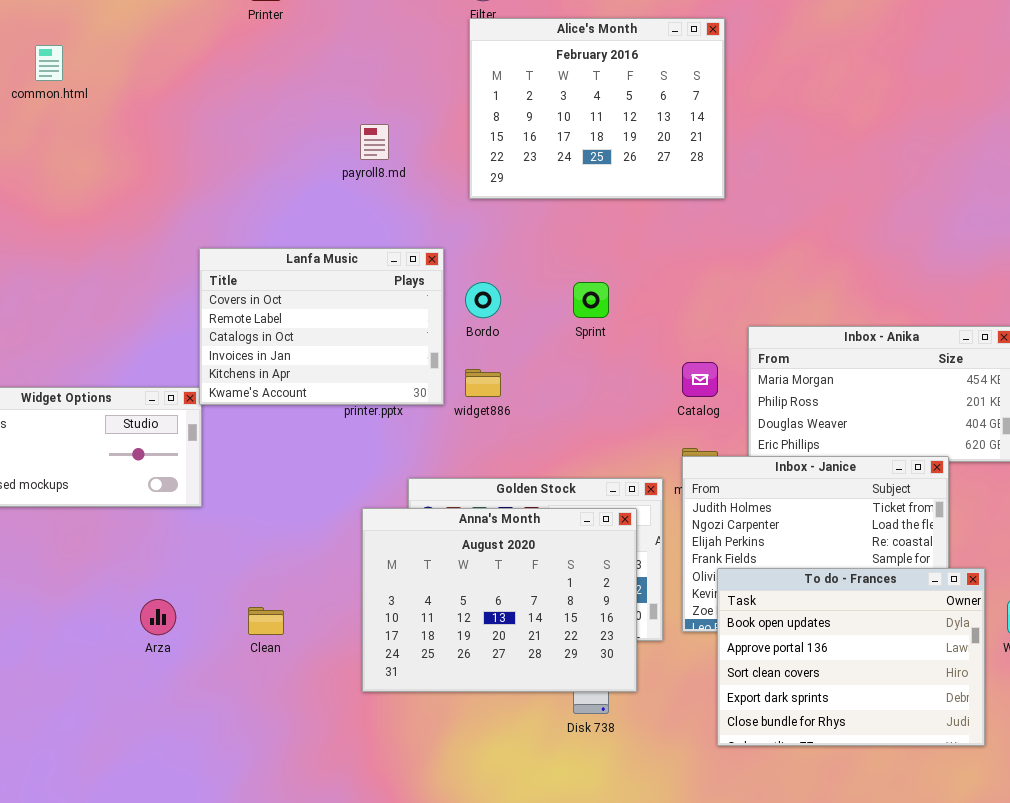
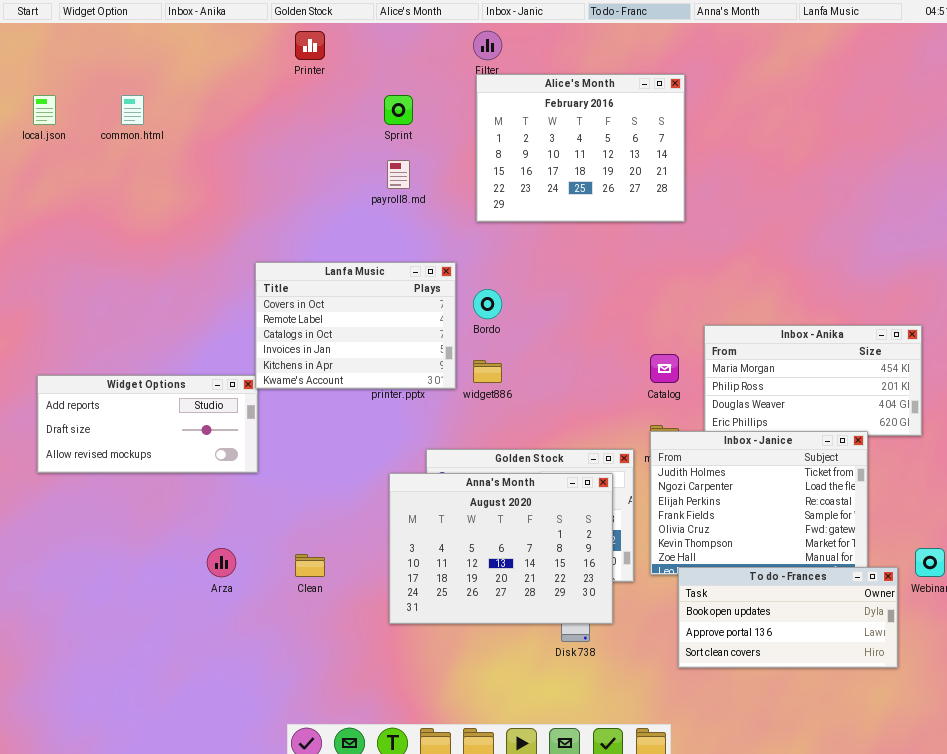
Sprint: [573,282,609,318] -> [384,95,413,125], moved
To do - Frances: [717,568,985,746] -> [678,567,898,668], resized

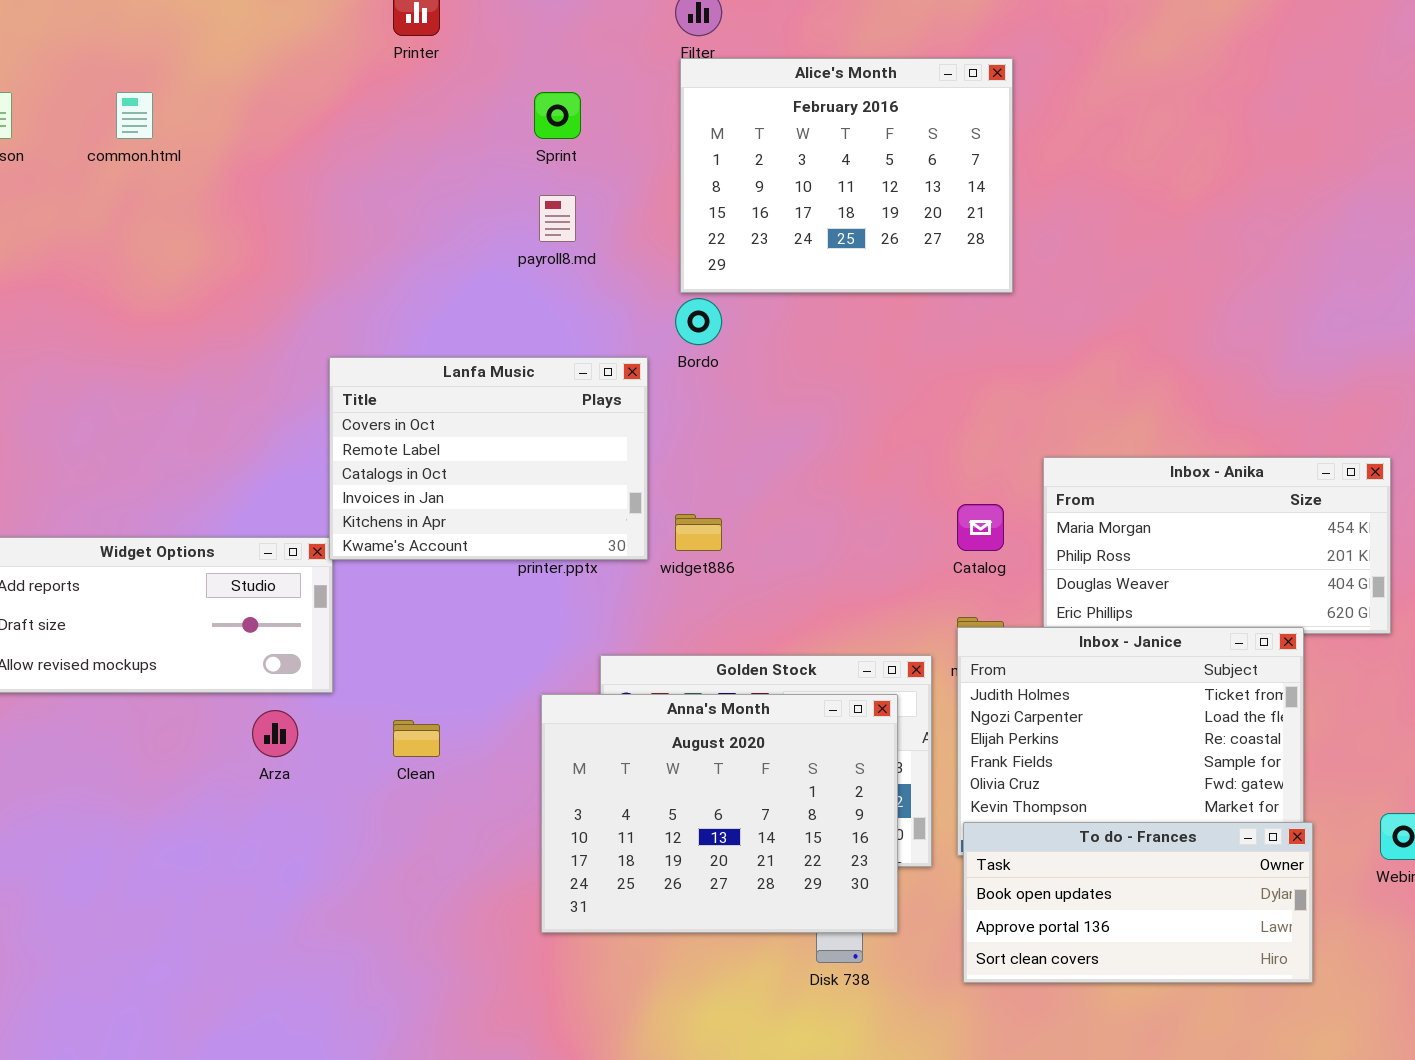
Bordo: [473,289,502,319] -> [675,298,722,345], moved
Arza: [207,548,236,577] -> [252,710,298,757], moved
Clean: [295,554,325,577] -> [393,720,440,757], moved
To do - Frances: [678,567,898,668] -> [963,822,1313,983], moved

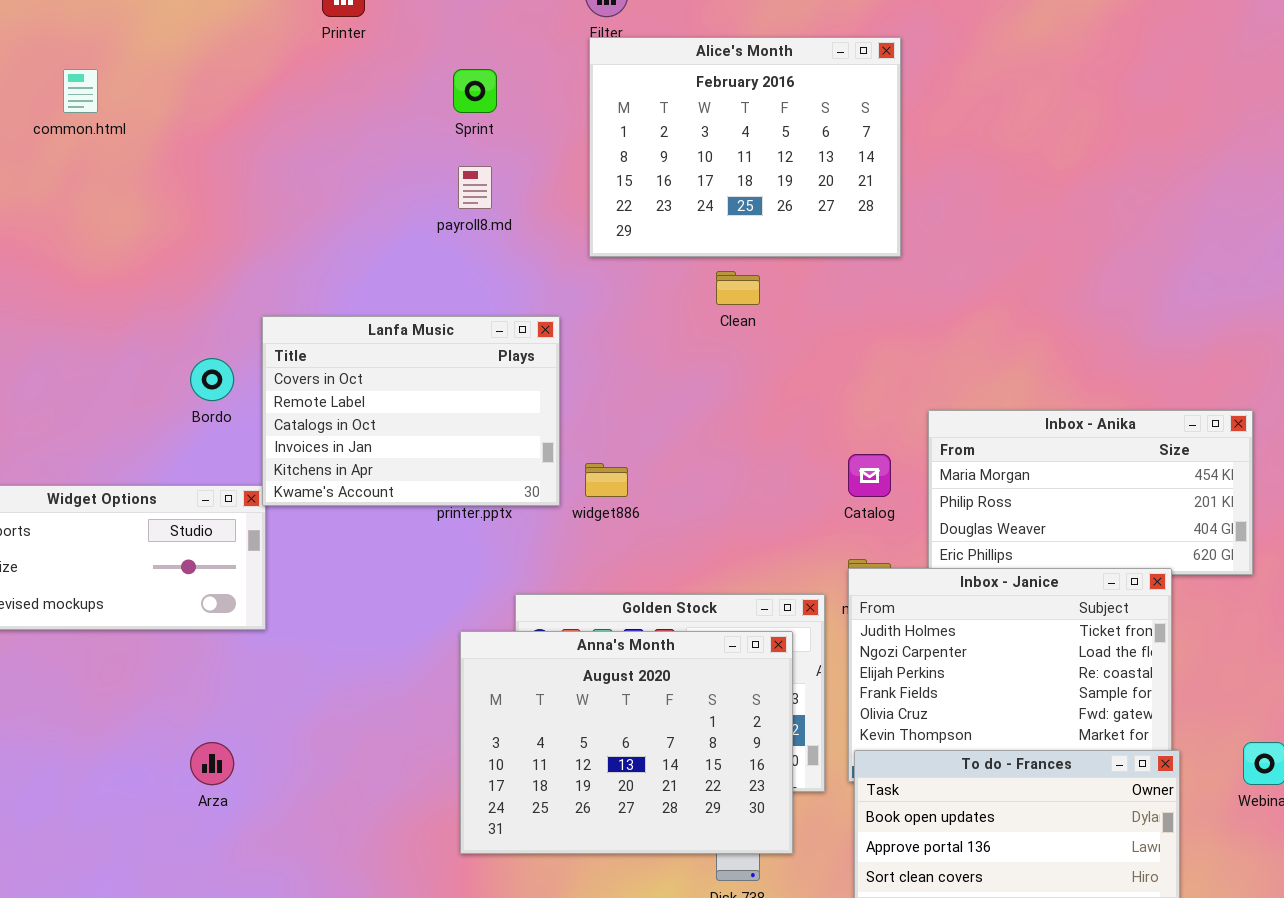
Bordo: [675,298,722,345] -> [190,358,234,401], moved
Arza: [252,710,298,757] -> [190,742,234,785], moved
Clean: [393,720,440,757] -> [716,271,760,305], moved

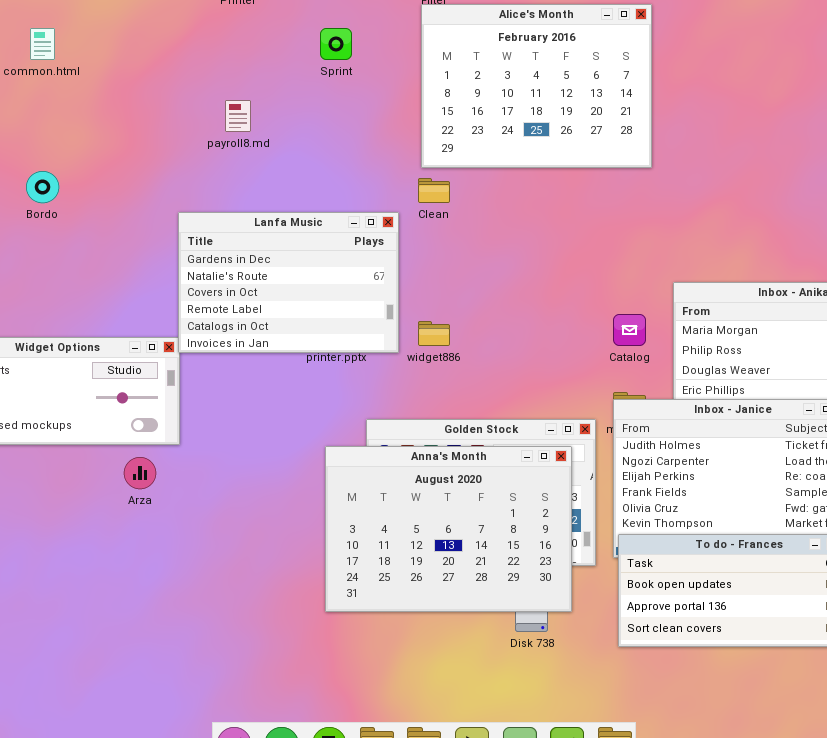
payroll8.md: [458,166,492,209] -> [225,100,251,132], moved
Clean: [716,271,760,305] -> [418,178,450,203], moved
Lanfa Music: [262,316,560,506] -> [178,212,399,353], scrolled up 2 rows
Bordo: [190,358,234,401] -> [26,171,59,203], moved
Arza: [190,742,234,785] -> [124,457,156,489], moved

